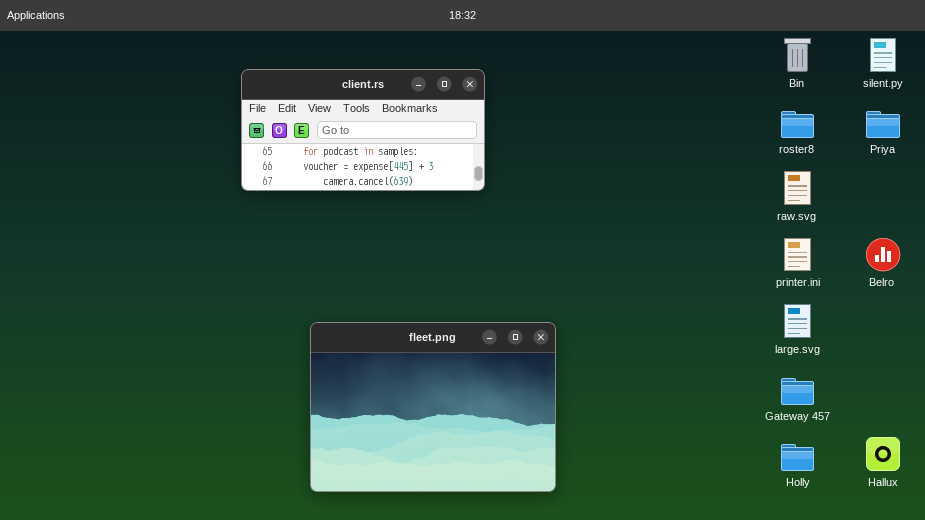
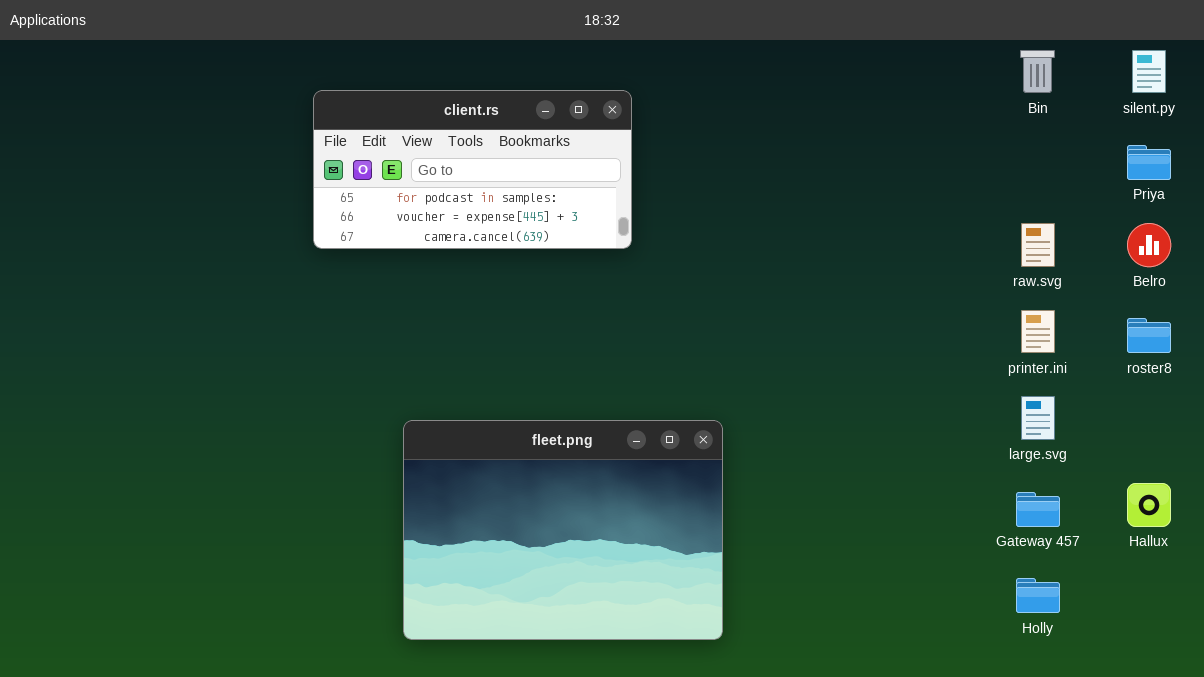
roster8: [781,111,814,138] -> [1127,318,1171,353], moved
Belro: [866,238,900,271] -> [1127,223,1171,267], moved
Hallux: [866,437,900,471] -> [1127,483,1171,527], moved

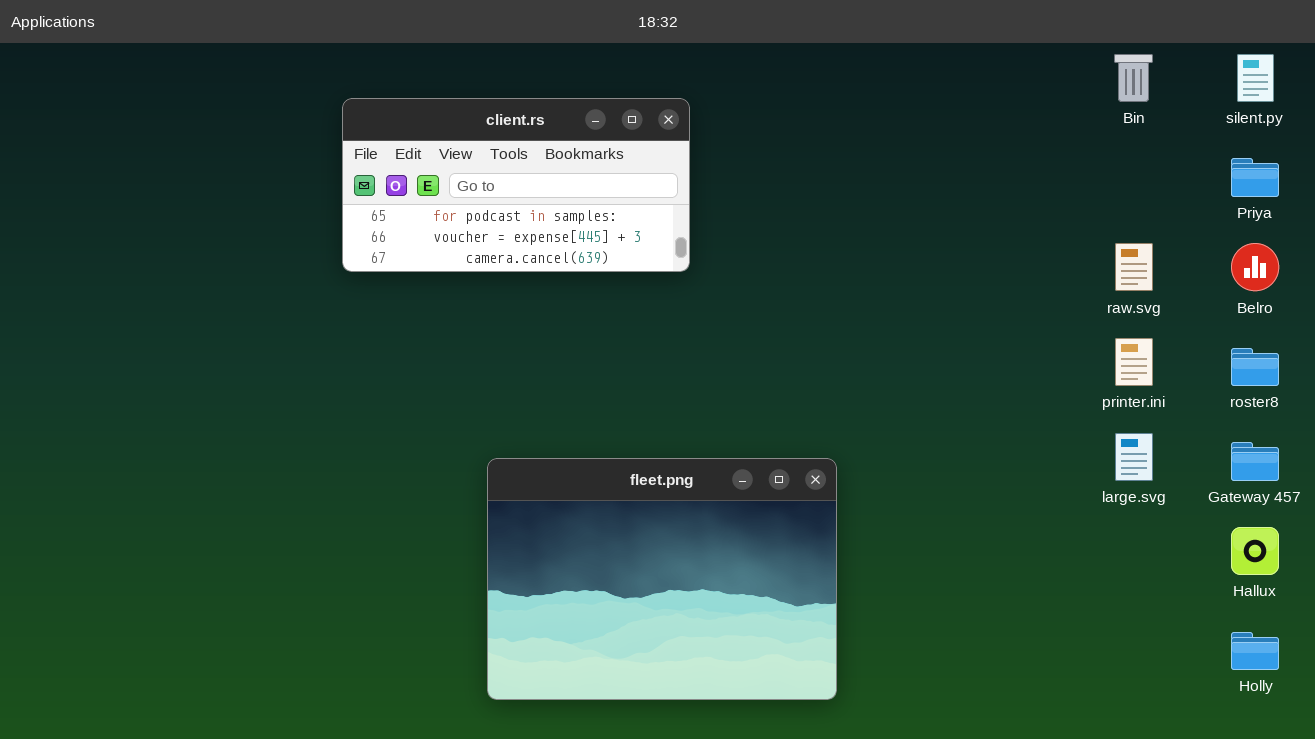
fleet.png: [403,420,723,640] -> [487,458,837,700], moved
Gateway 457: [1016,492,1060,527] -> [1231,442,1279,481], moved
Holly: [1016,578,1060,613] -> [1231,632,1279,670], moved

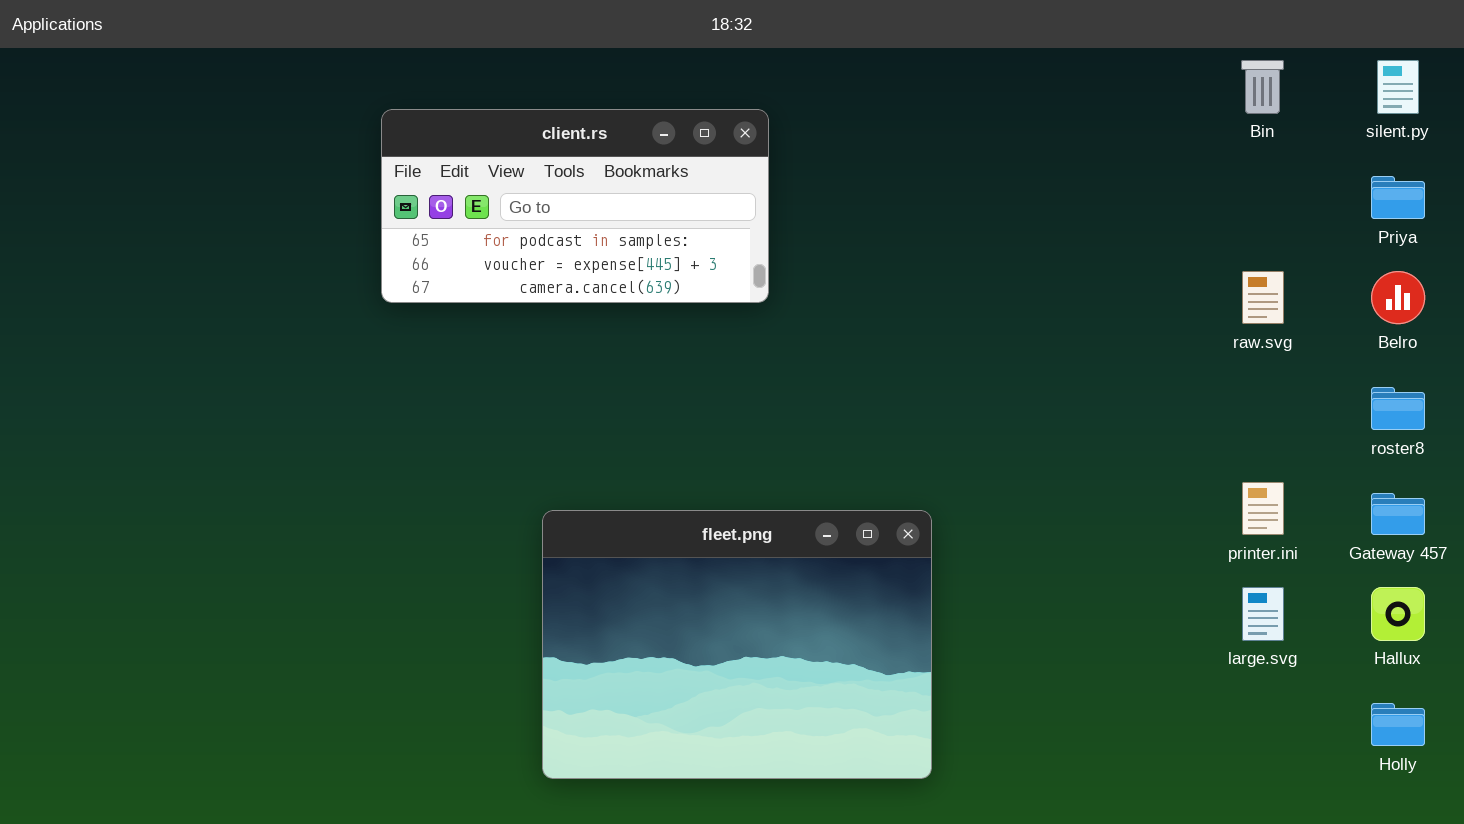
printer.ini: [1115,338,1153,386] -> [1242,482,1284,535], moved
large.svg: [1115,433,1153,481] -> [1242,587,1284,641], moved

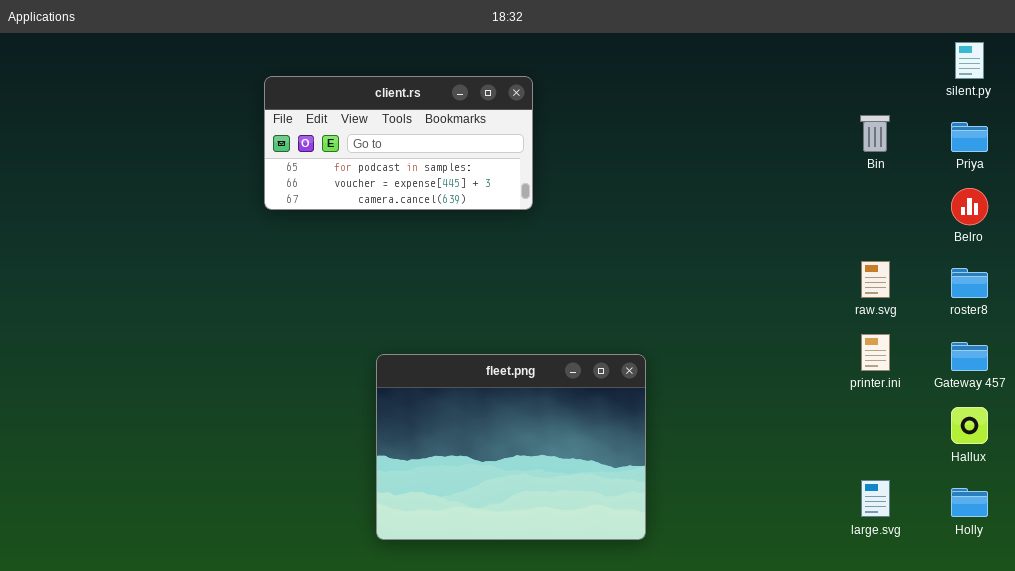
Bin: [1241,60,1284,114] -> [860,115,890,152], moved
raw.svg: [1242,271,1284,324] -> [861,261,890,298], moved
large.svg: [1242,587,1284,641] -> [861,480,890,517], moved

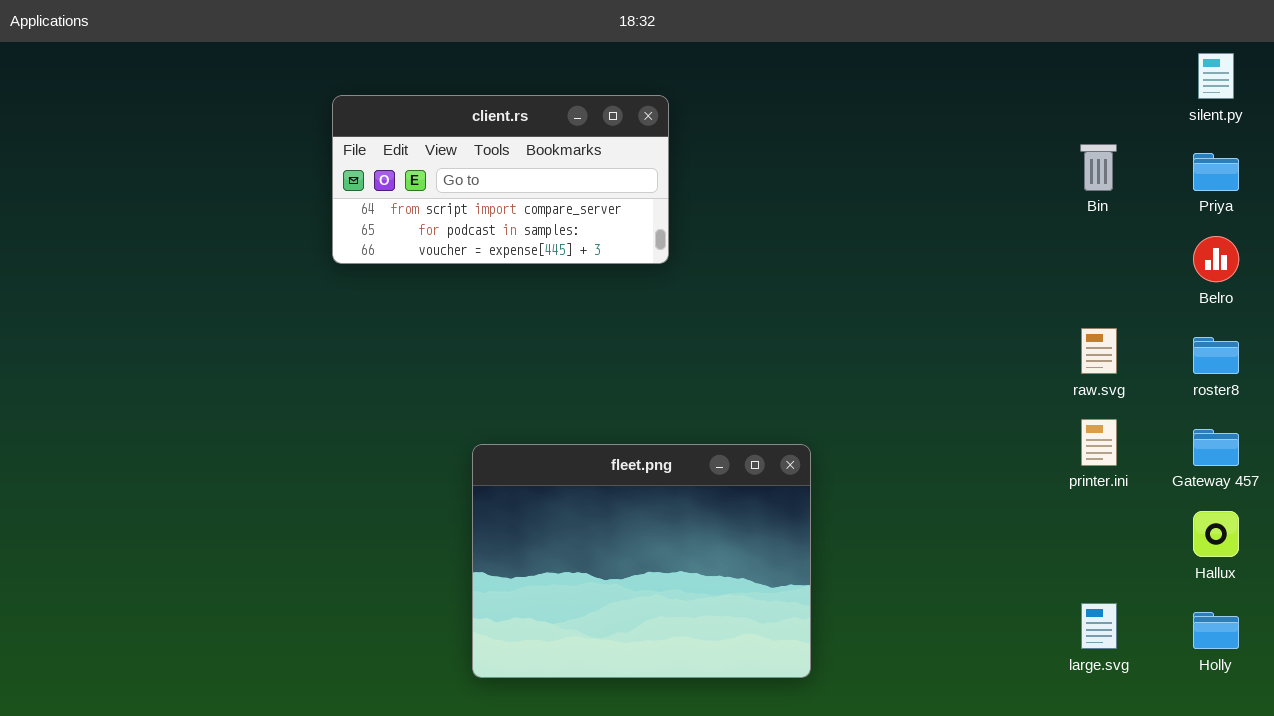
client.rs: [264,76,533,210] -> [332,95,669,264], scrolled up 1 row

